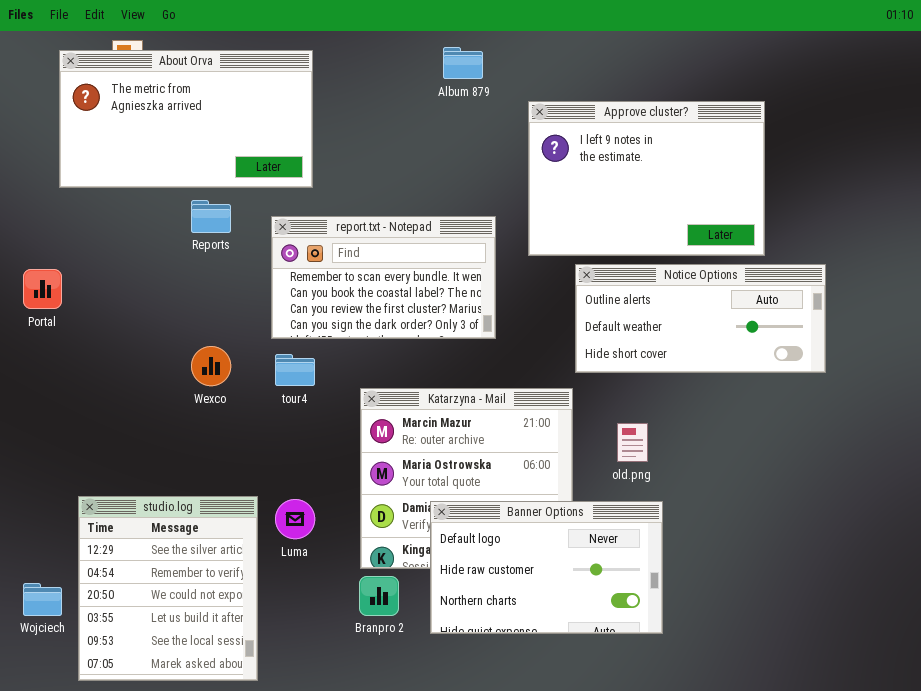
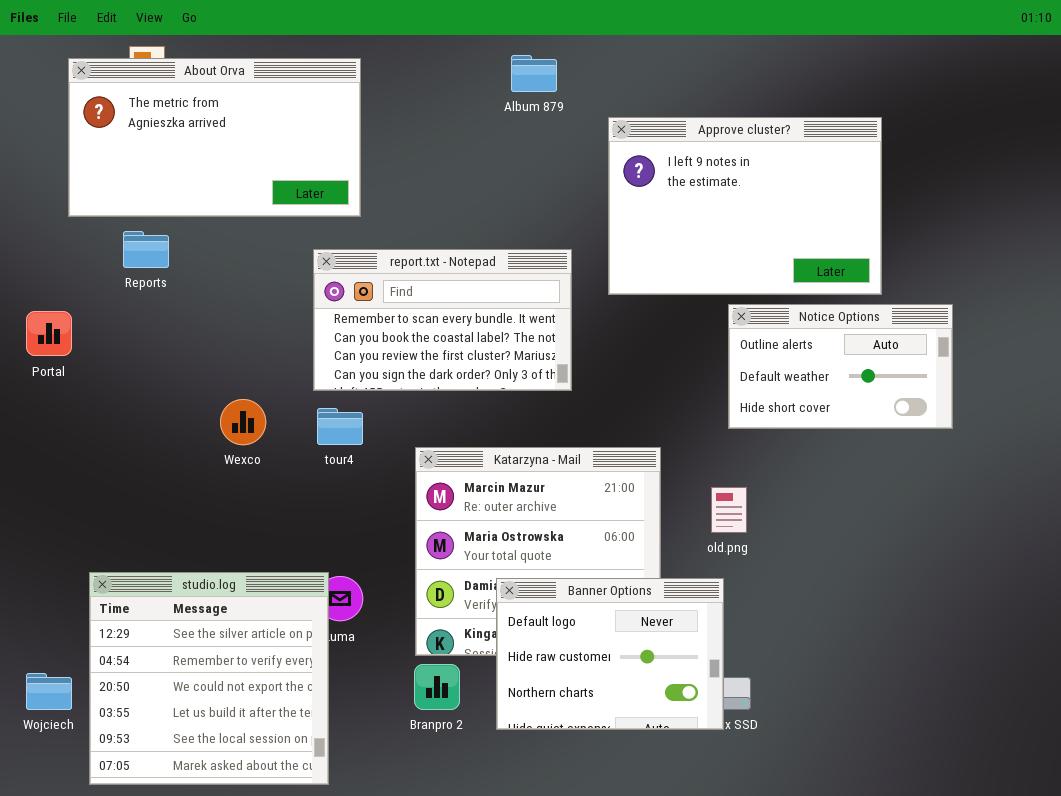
Reports: [191,200,231,233] -> [123,231,169,268], moved
Notice Options: [575,264,826,373] -> [728,304,953,429], resized
studio.log: [78,496,258,681] -> [89,572,329,785], resized
Banner Options: [430,501,663,634] -> [496,578,724,730], resized

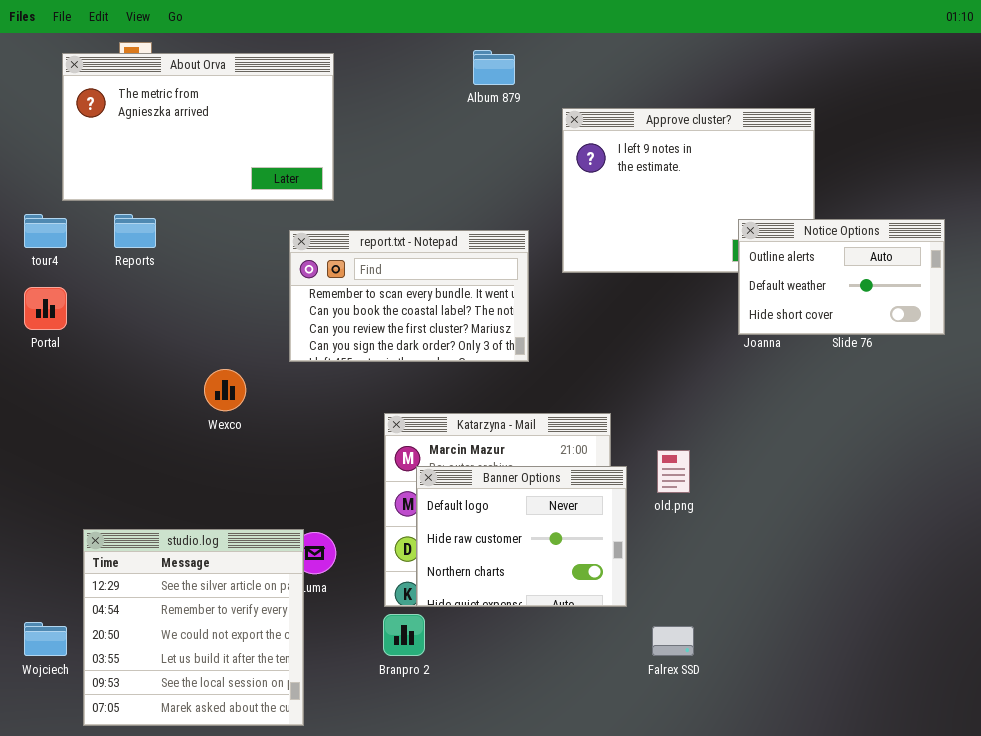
Notice Options: [728,304,953,429] -> [738,219,945,335], moved
tour4: [317,408,363,445] -> [24,214,67,248], moved
Banner Options: [496,578,724,730] -> [416,466,627,607], moved

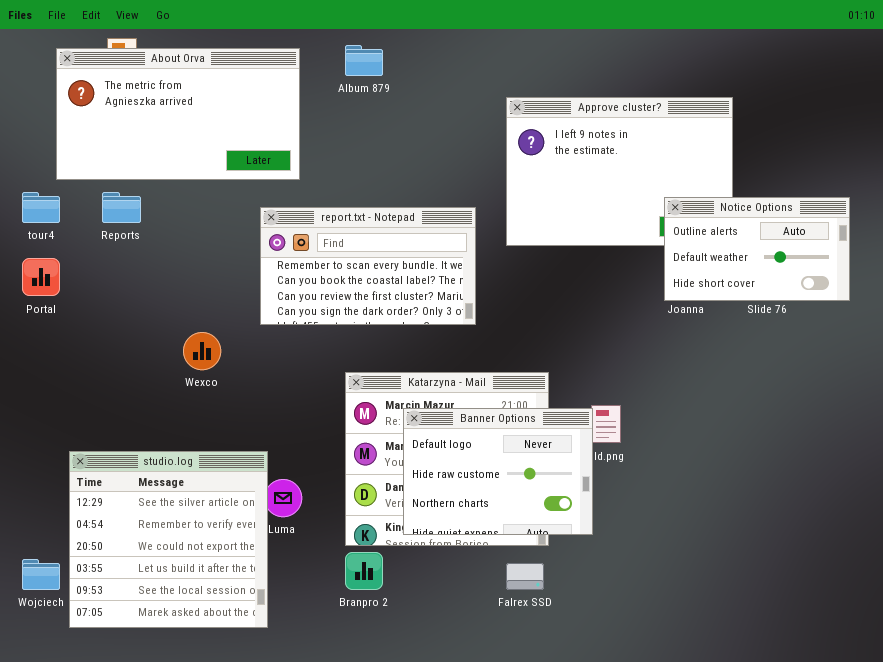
Album 879: [473,50,515,85] -> [345,45,383,76], moved
Banner Options: [416,466,627,607] -> [403,408,593,535], moved
studio.log: [83,529,304,726] -> [69,451,268,628], moved
Falrex SSD: [652,626,694,656] -> [506,563,544,590], moved

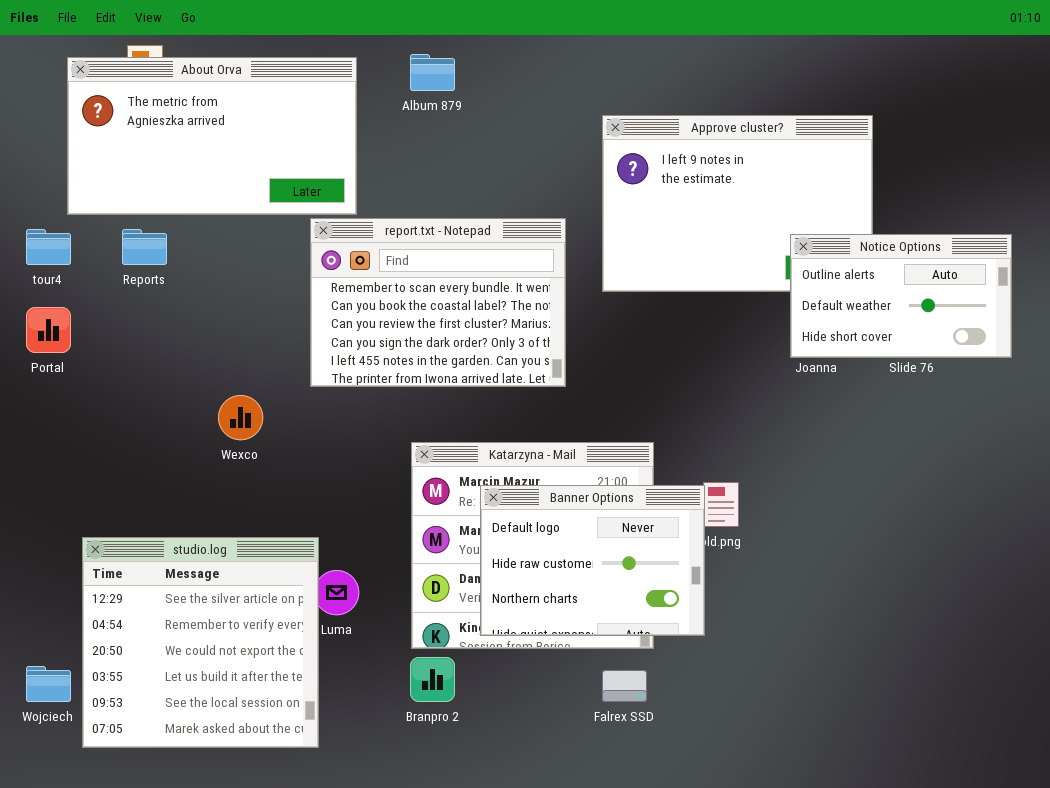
report.txt - Notepad: [260,207,476,325] -> [310,218,566,387], resized

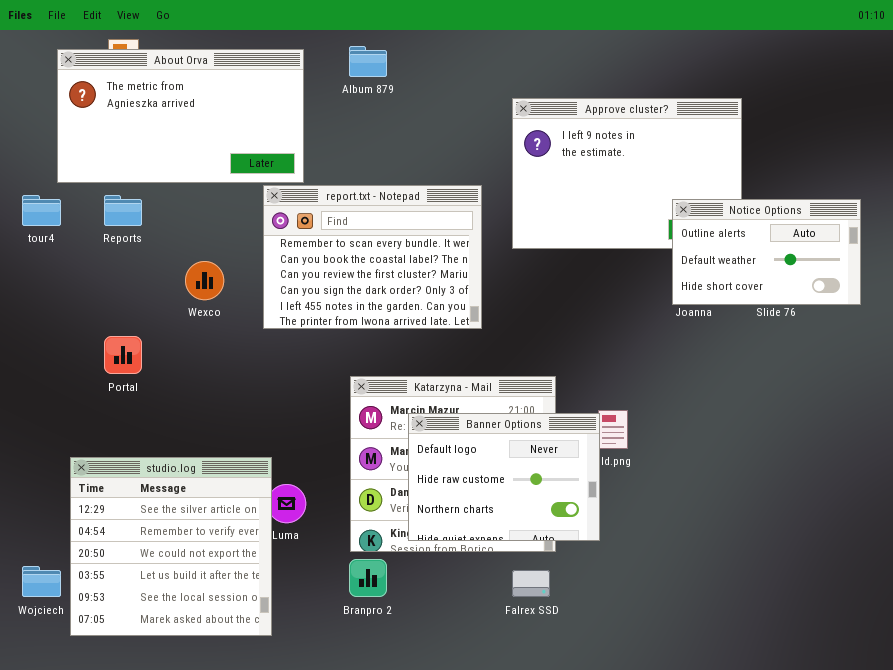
Portal: [26,307,71,353] -> [104,336,142,374], moved
Wexco: [218,395,263,440] -> [185,261,224,300], moved

